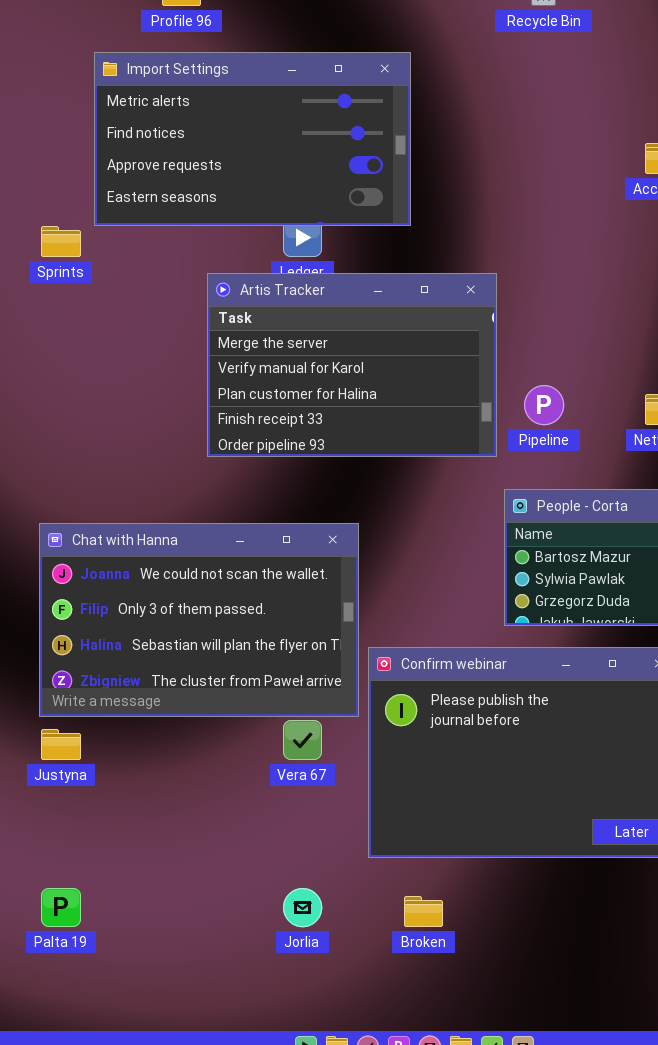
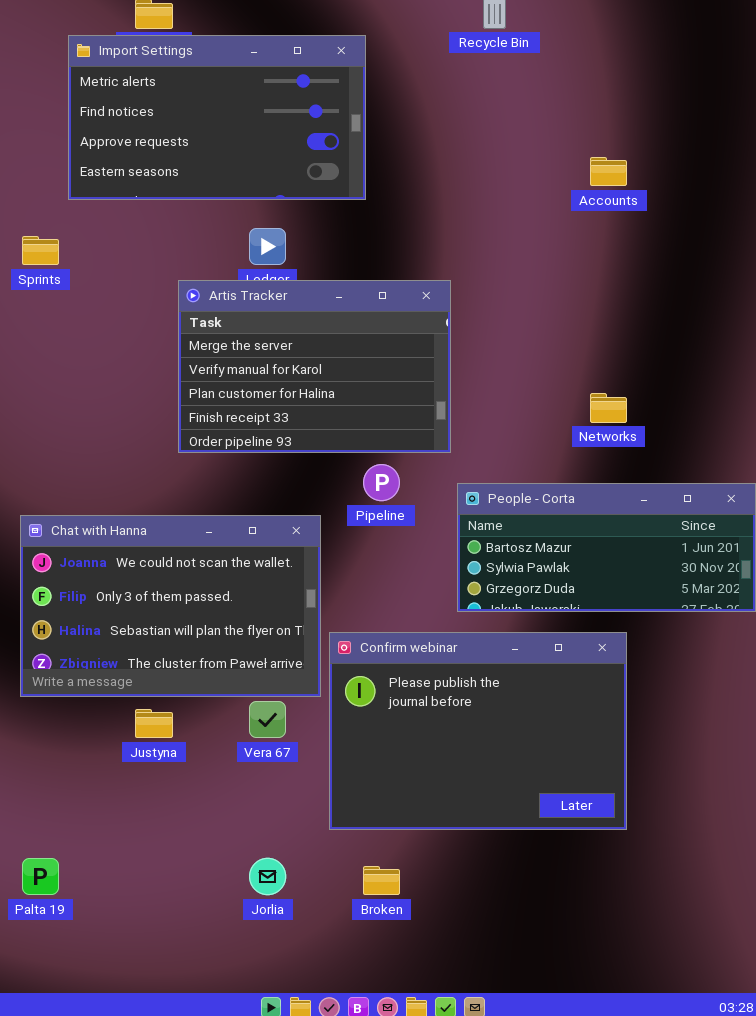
Import Settings: [94,52,411,226] -> [68,35,366,200], moved
Pipeline: [524,385,564,425] -> [363,464,400,501], moved
Justyna: [41,729,81,760] -> [135,709,173,738], moved

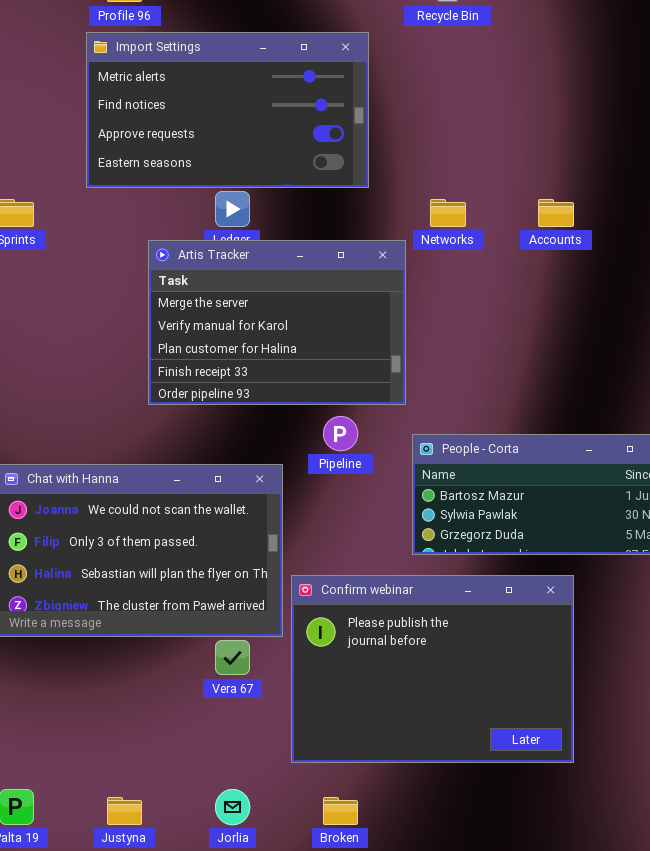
Import Settings: [68,35,366,200] -> [86,32,369,188], moved
Accounts: [590,157,627,186] -> [538,199,574,227], moved
Networks: [590,393,627,423] -> [430,199,466,227], moved
Justyna: [135,709,173,738] -> [107,797,142,825], moved

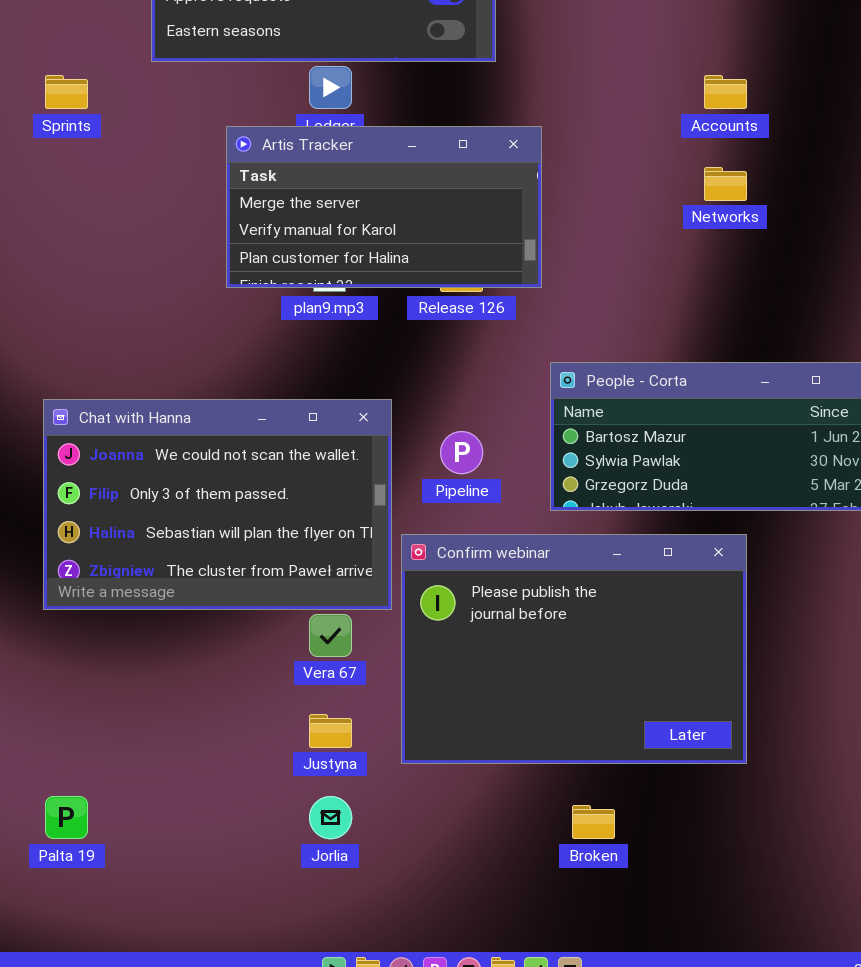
Networks: [430,199,466,227] -> [704,167,747,201], moved
Artis Tracker: [148,240,406,405] -> [226,126,542,288], resized
Pipeline: [323,416,358,451] -> [440,431,483,474], moved
Justyna: [107,797,142,825] -> [309,714,352,748], moved
Broken: [323,797,358,825] -> [572,805,615,839], moved

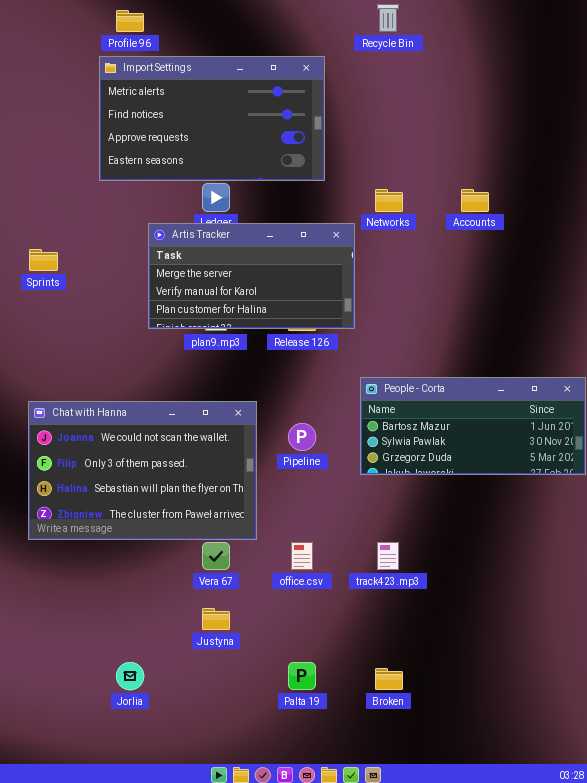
Sprints: [45,75,88,109] -> [29,249,58,271], moved
Networks: [704,167,747,201] -> [375,189,403,212], moved
Confirm webinar: [401,534,747,764] -> none, closed
Palta 19: [45,796,88,839] -> [288,662,316,690], moved
Jorlia: [309,796,352,839] -> [116,662,144,690], moved

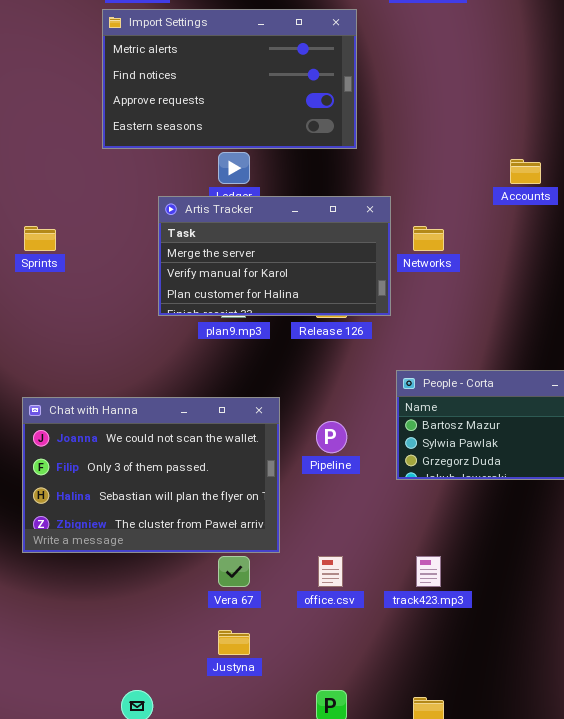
Networks: [375,189,403,212] -> [413,226,444,251], moved

